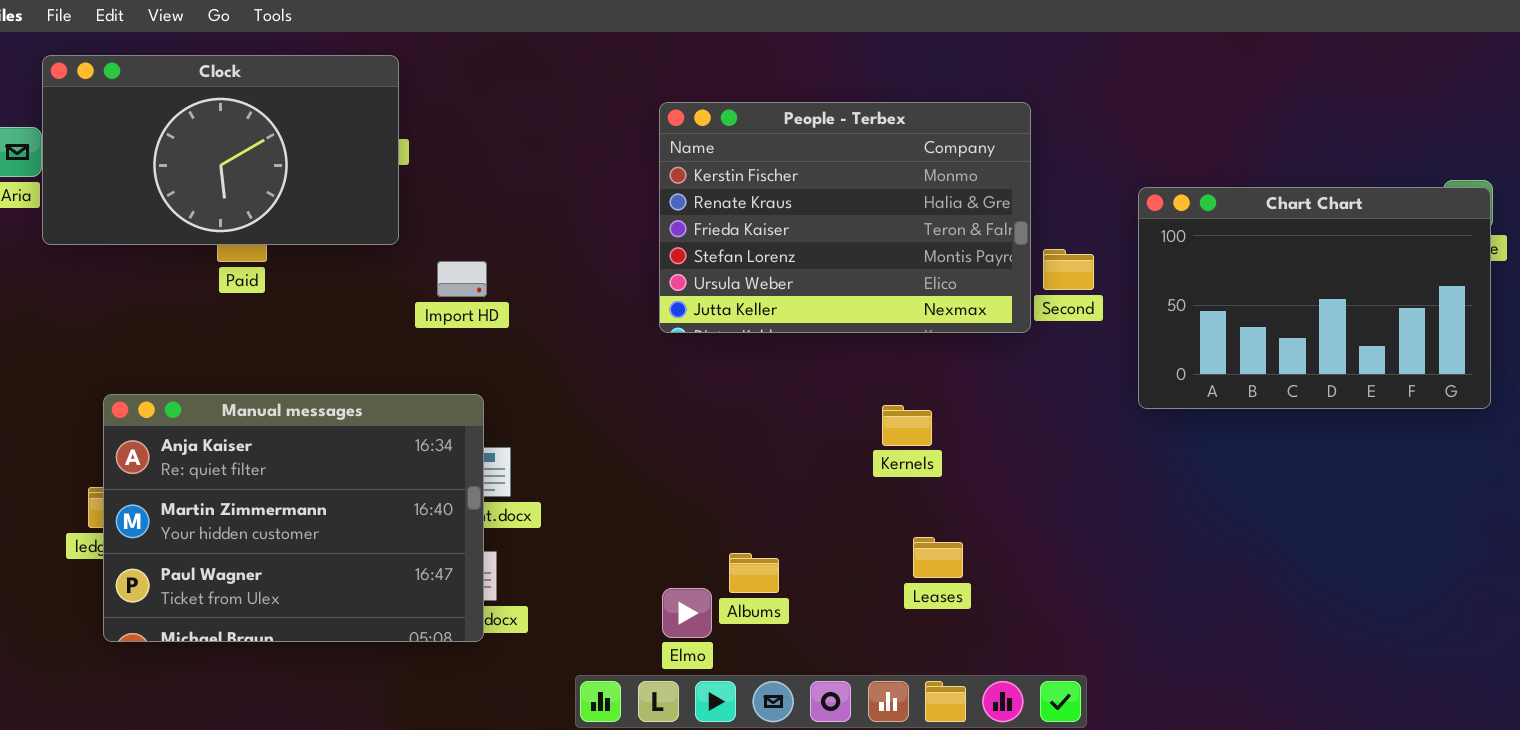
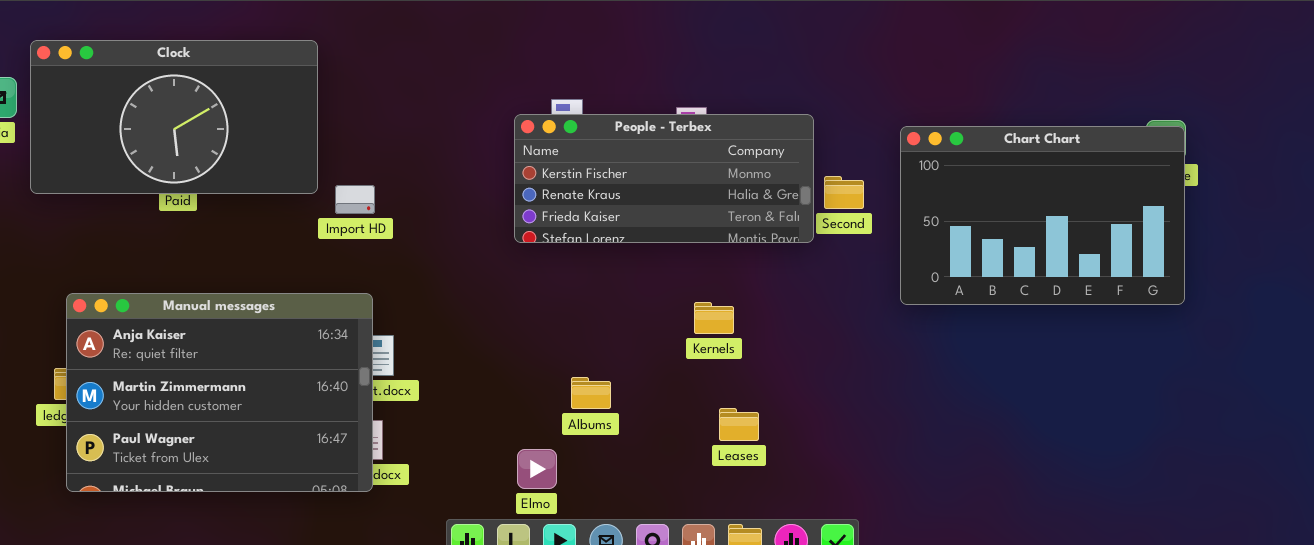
Clock: [42,55,399,245] -> [30,40,318,194], moved
People - Terbex: [659,102,1031,333] -> [514,114,814,243], resized
Albums: [729,553,779,593] -> [571,377,611,409], moved

